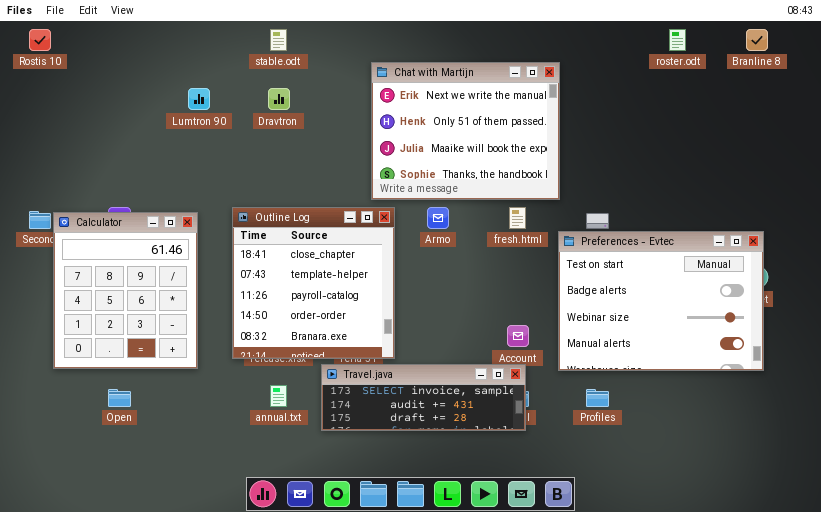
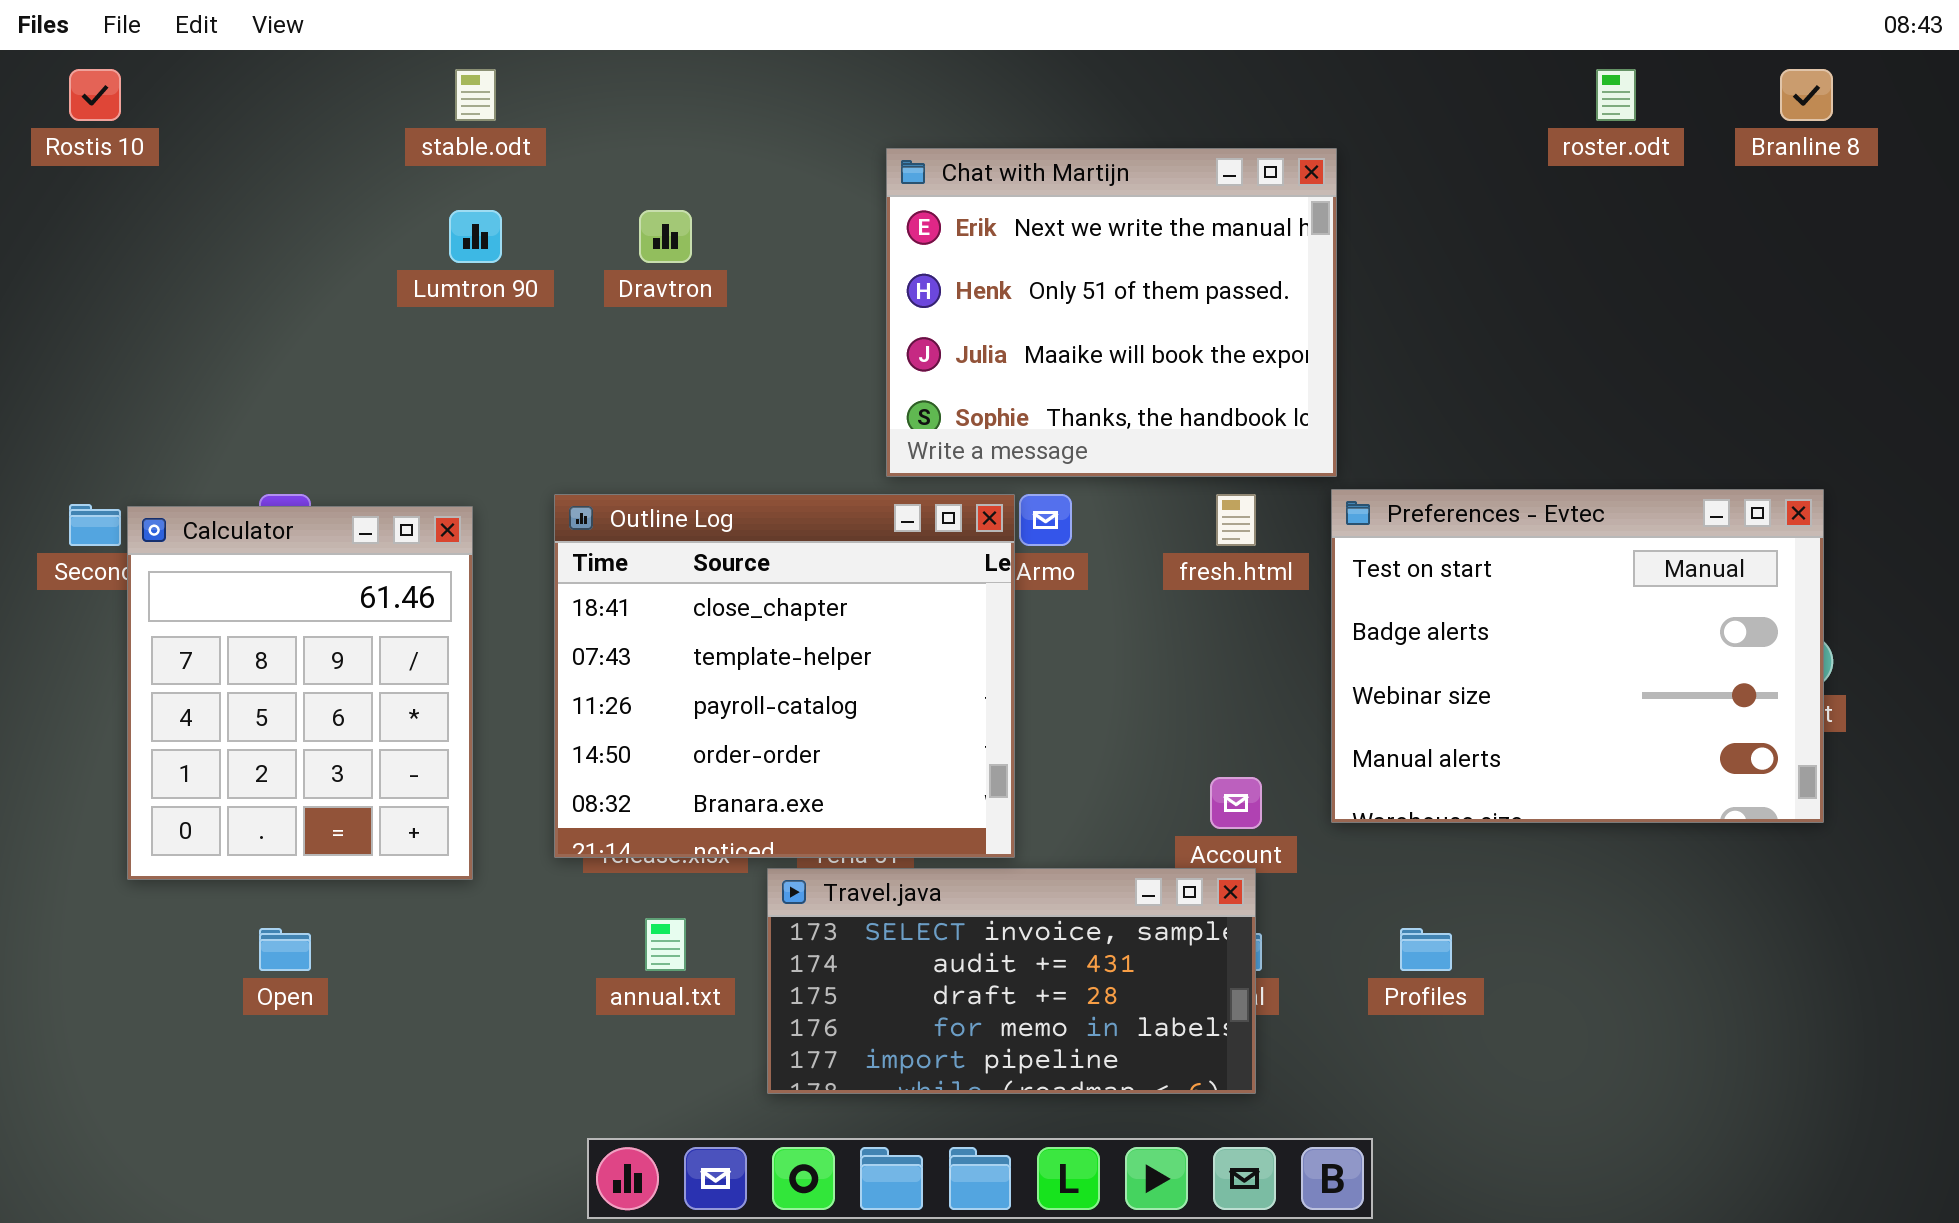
stable.odt: [270,29,287,51] -> [455,69,496,121], moved
Outline Log: [232,207,395,359] -> [554,494,1015,858], resized
Preferences - Evtec: [558,231,764,371] -> [1331,489,1824,823], moved
Travel.java: [321,364,526,431] -> [767,868,1256,1094], resized

